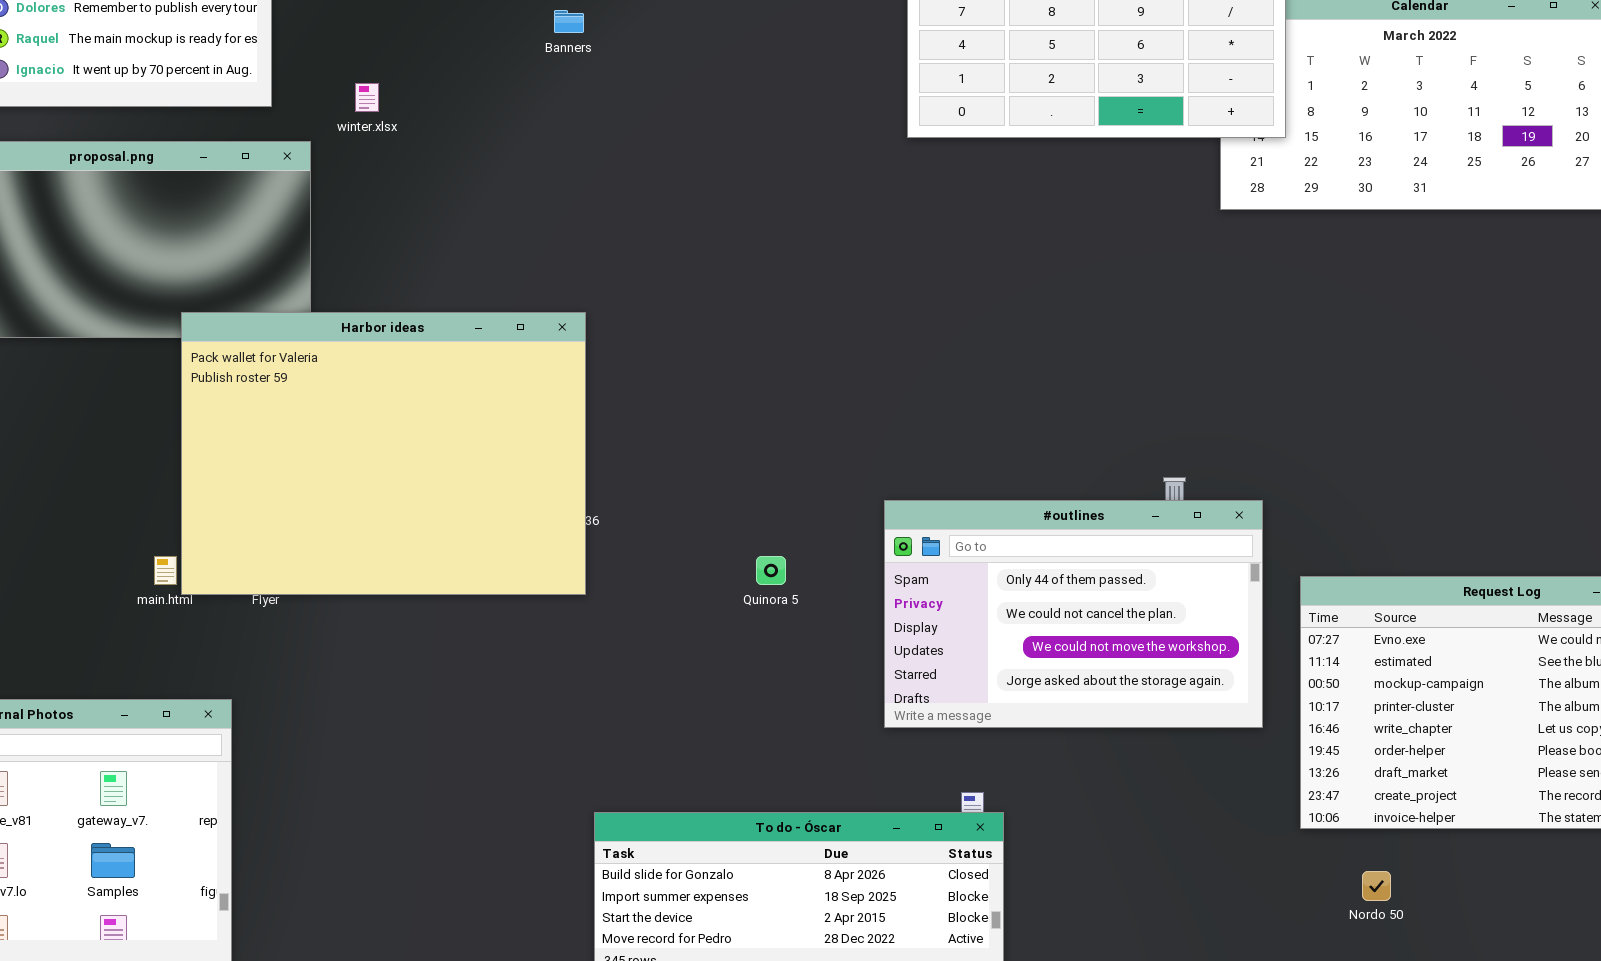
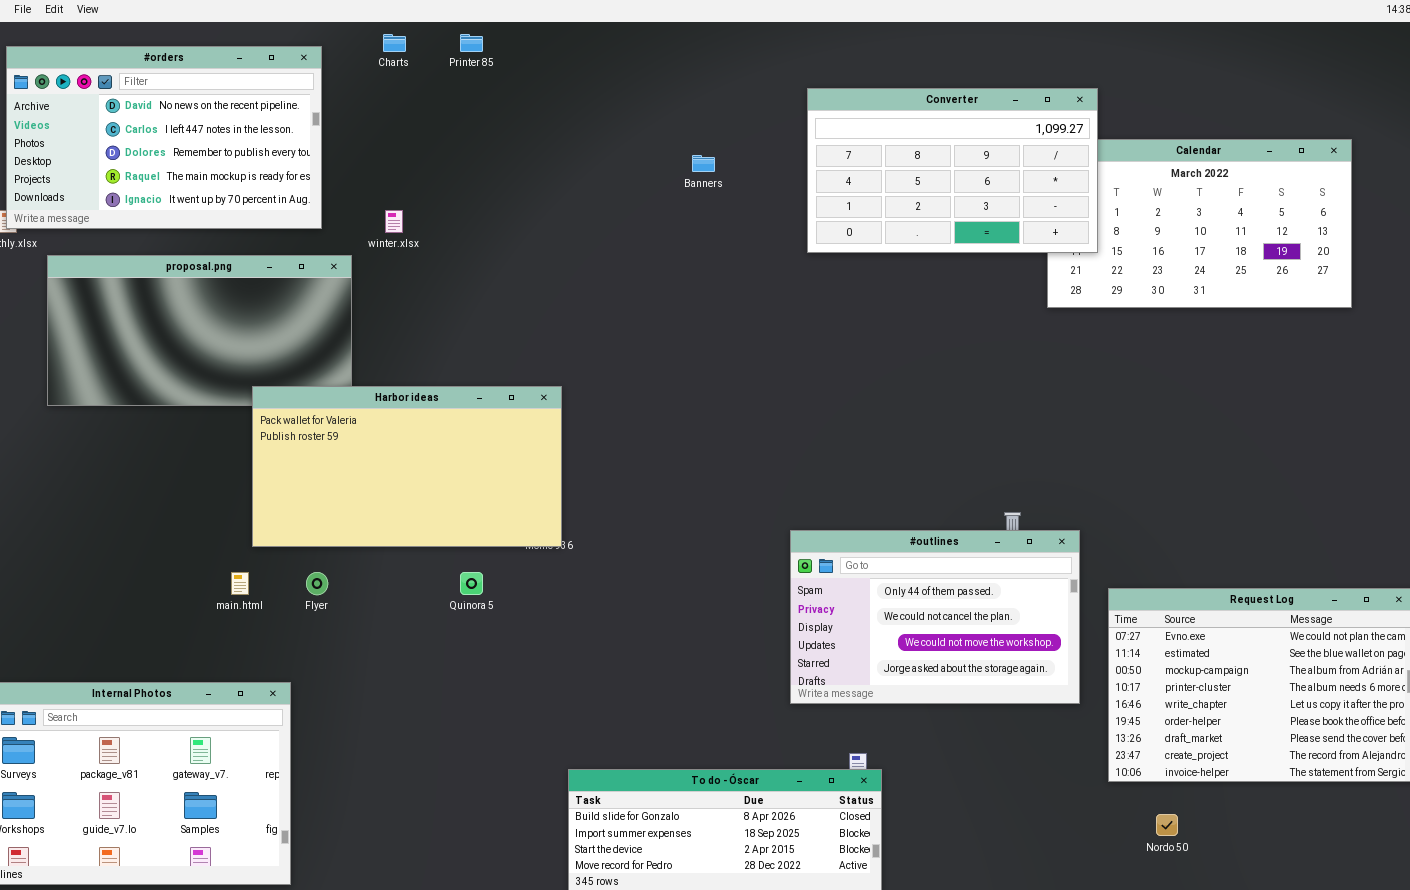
Banners: [554,10,584,33] -> [692,155,715,172], moved
Harbor ideas: [181,312,586,595] -> [252,386,562,547], resized
Quinora 5: [756,556,786,585] -> [460,572,483,595], moved

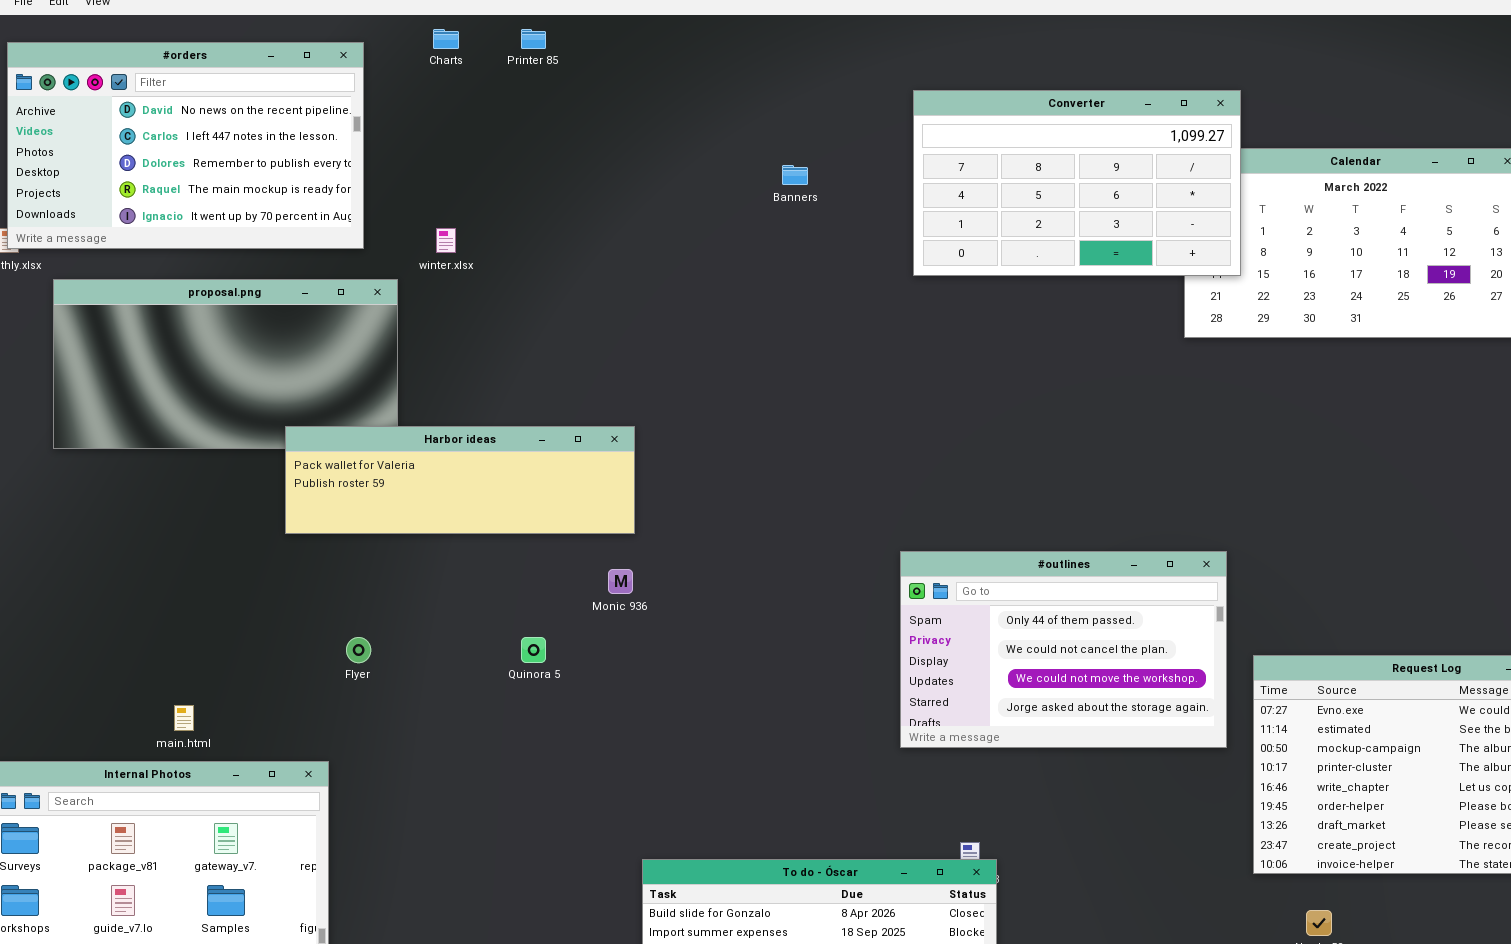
Harbor ideas: [252,386,562,547] -> [285,426,635,534], resized
#outlines: [790,530,1080,704] -> [900,551,1227,748], moved
main.html: [231,572,249,595] -> [174,705,194,731], moved

